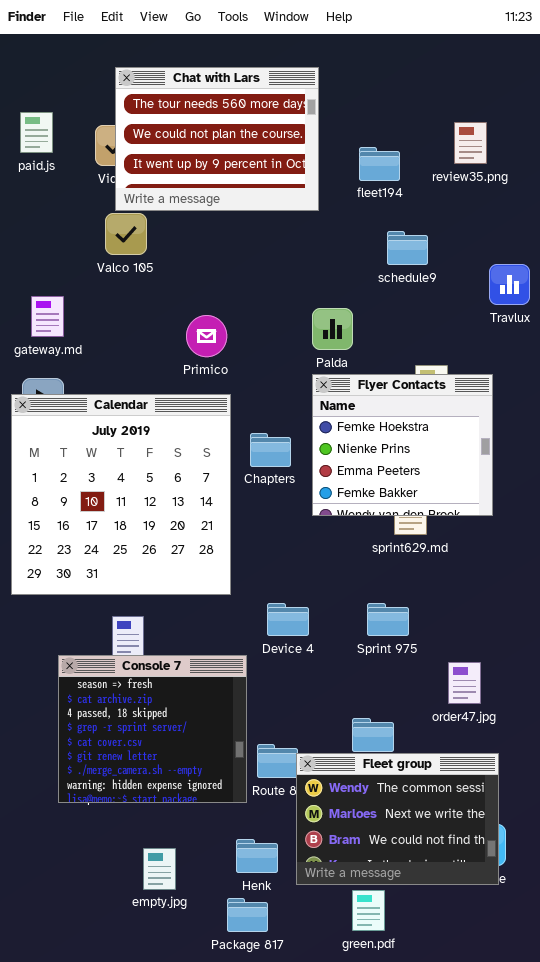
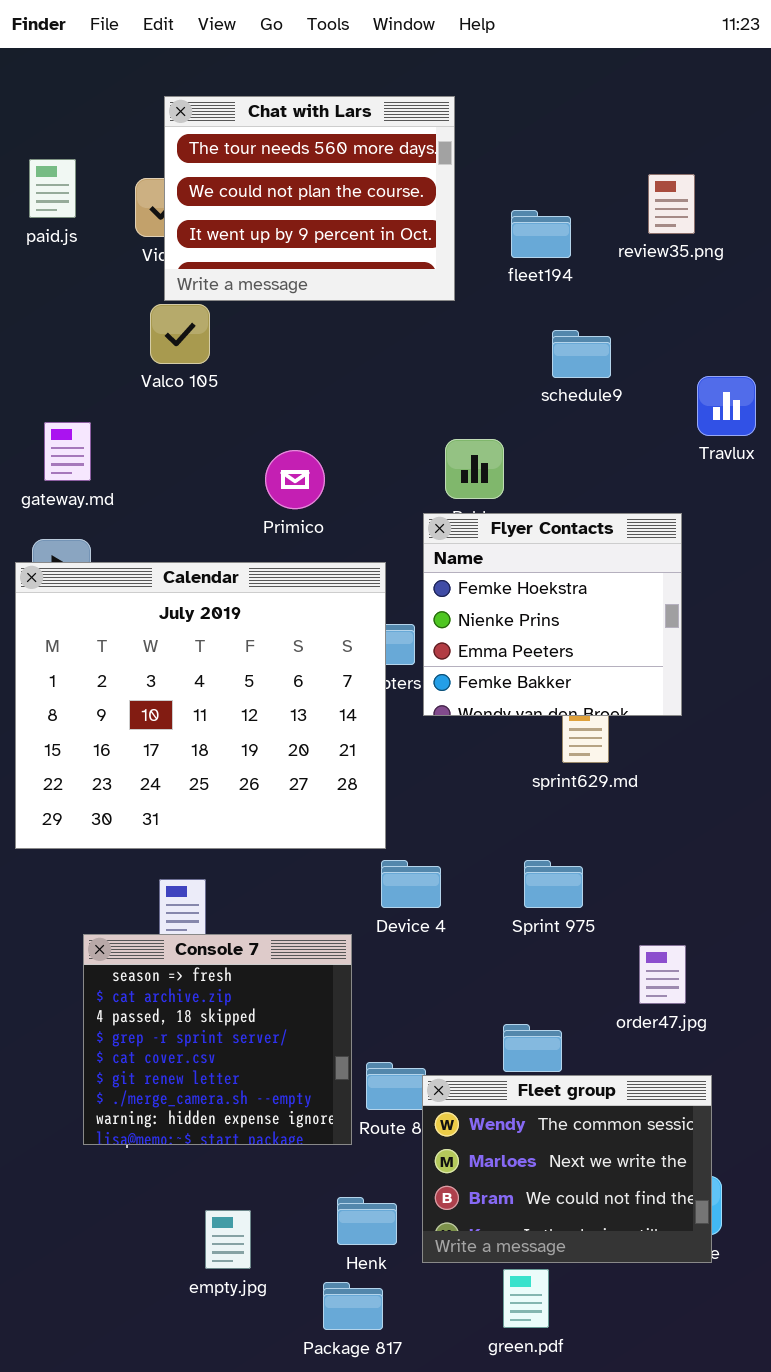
Flyer Contacts: [312,374,493,516] -> [423,513,682,716], moved
Calendar: [11,394,231,595] -> [15,562,386,849], resized

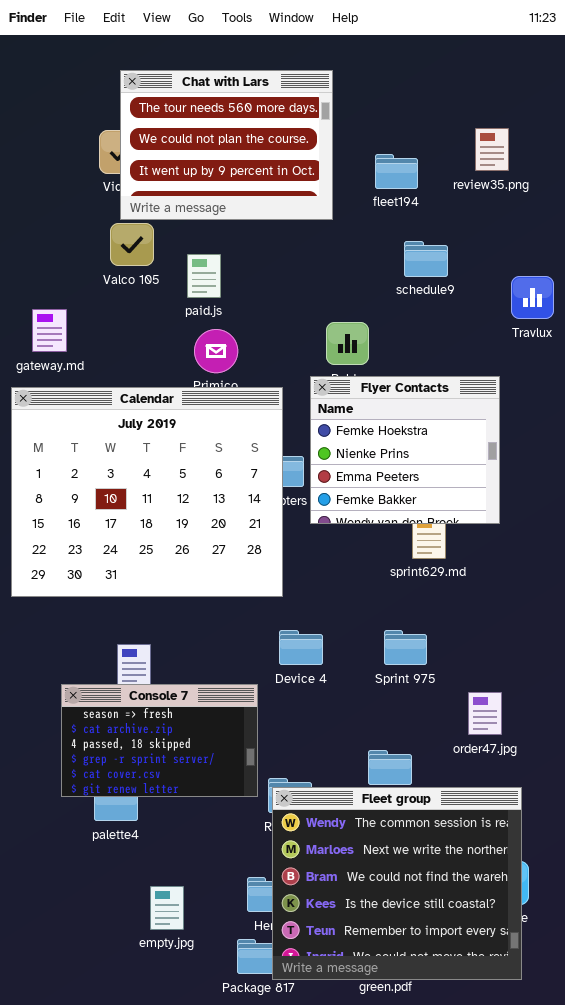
paid.js: [29,159,76,218] -> [187,254,221,298], moved
Calendar: [15,562,386,849] -> [11,387,283,597], moved
Console 7: [83,934,352,1145] -> [61,684,258,797], resized
Fleet group: [422,1075,712,1263] -> [272,787,522,980], resized

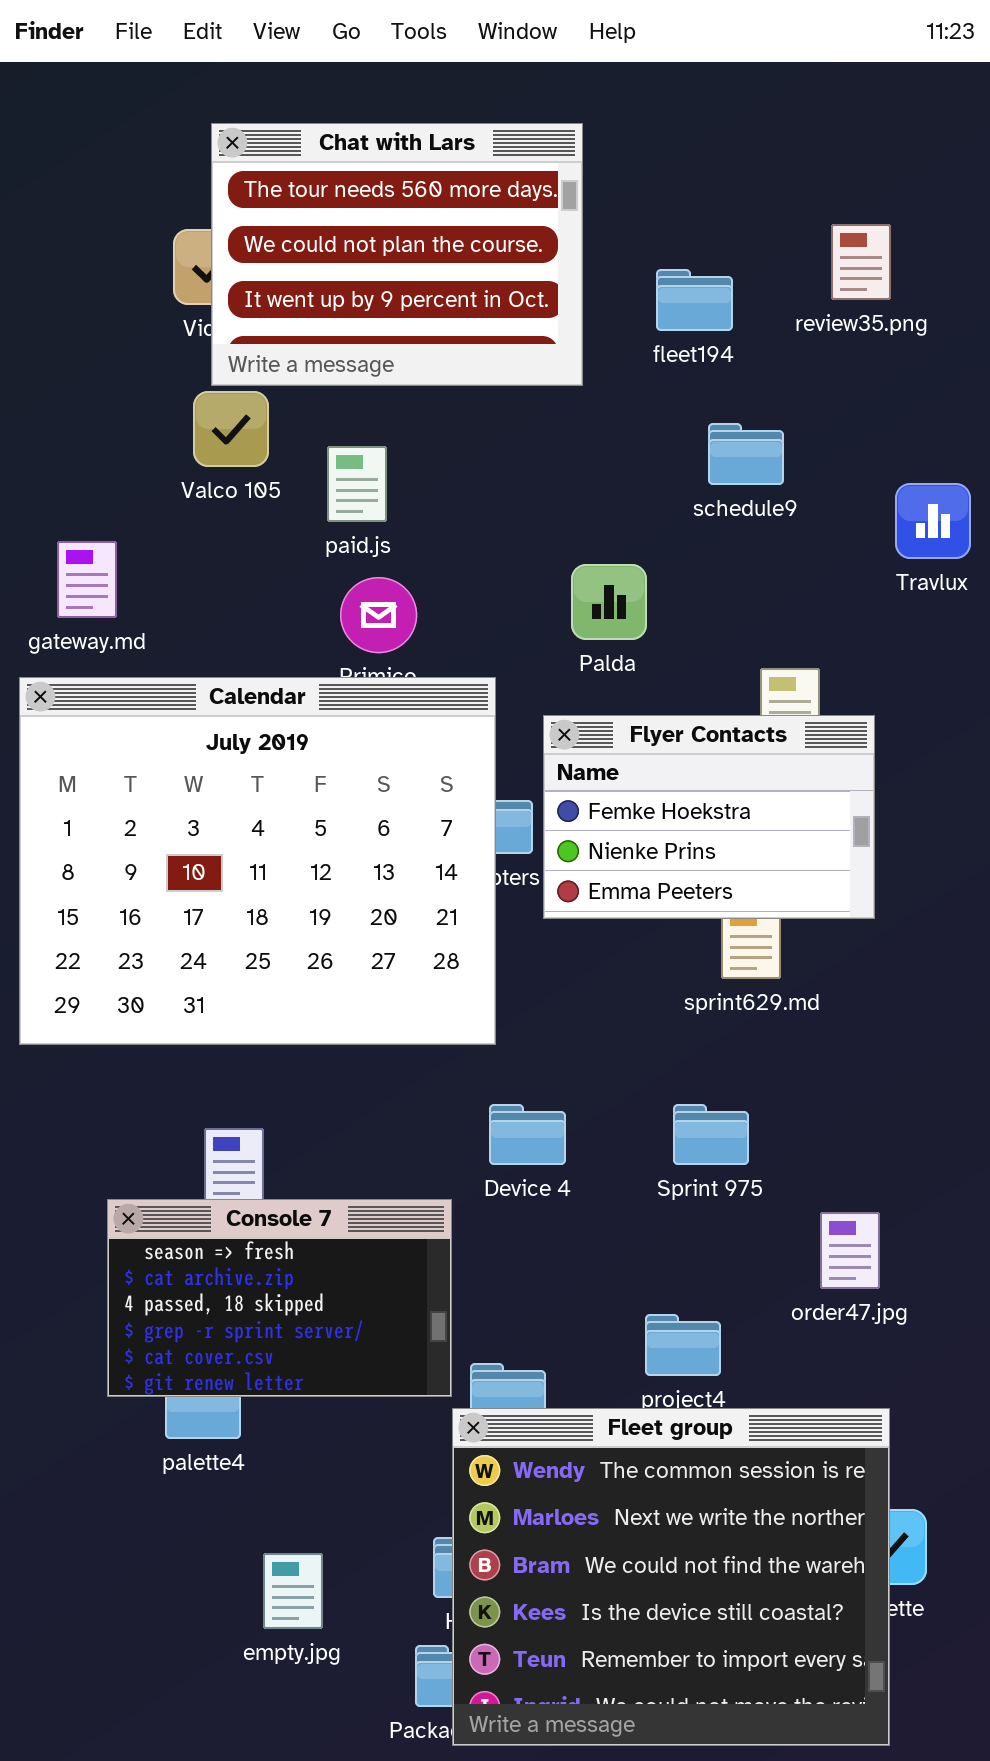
Flyer Contacts: [310,376,500,524] -> [543,715,875,919], resized
Fleet group: [272,787,522,980] -> [452,1408,890,1746], moved

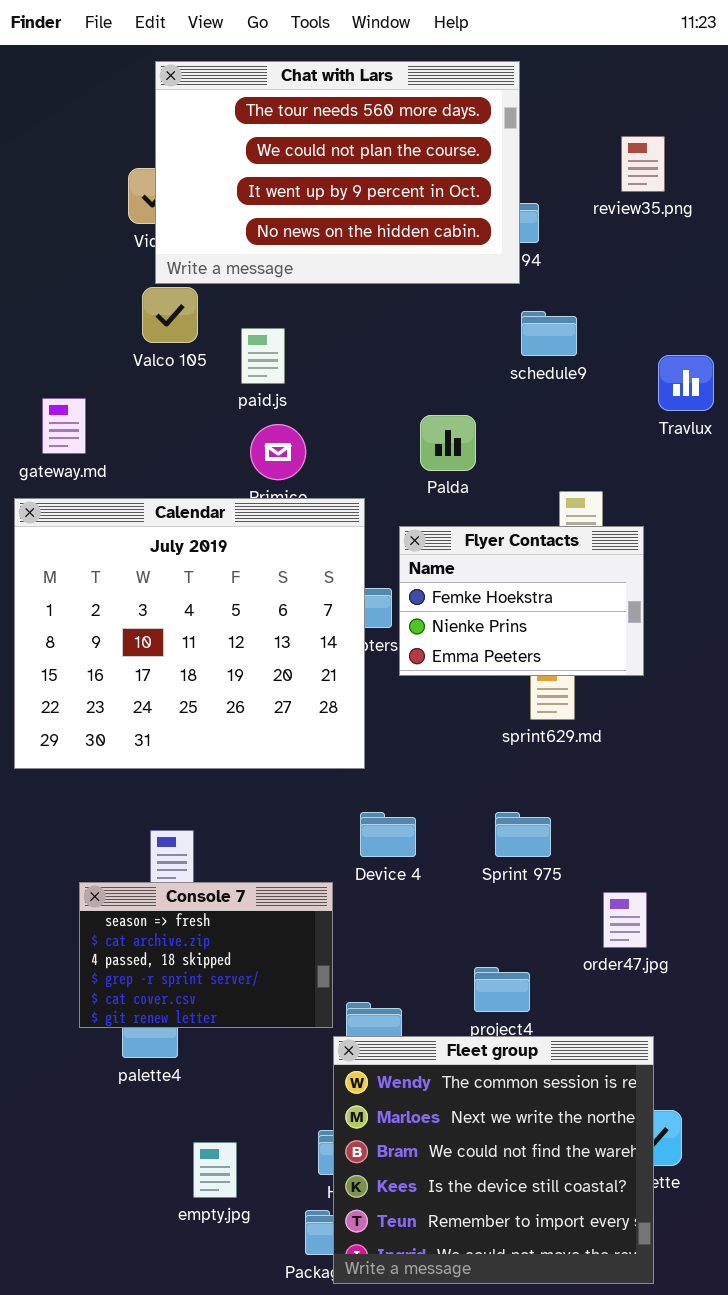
Chat with Lars: [211,123,583,386] -> [155,61,520,284], resized
review35.png: [831,224,891,300] -> [621,136,665,192], moved

